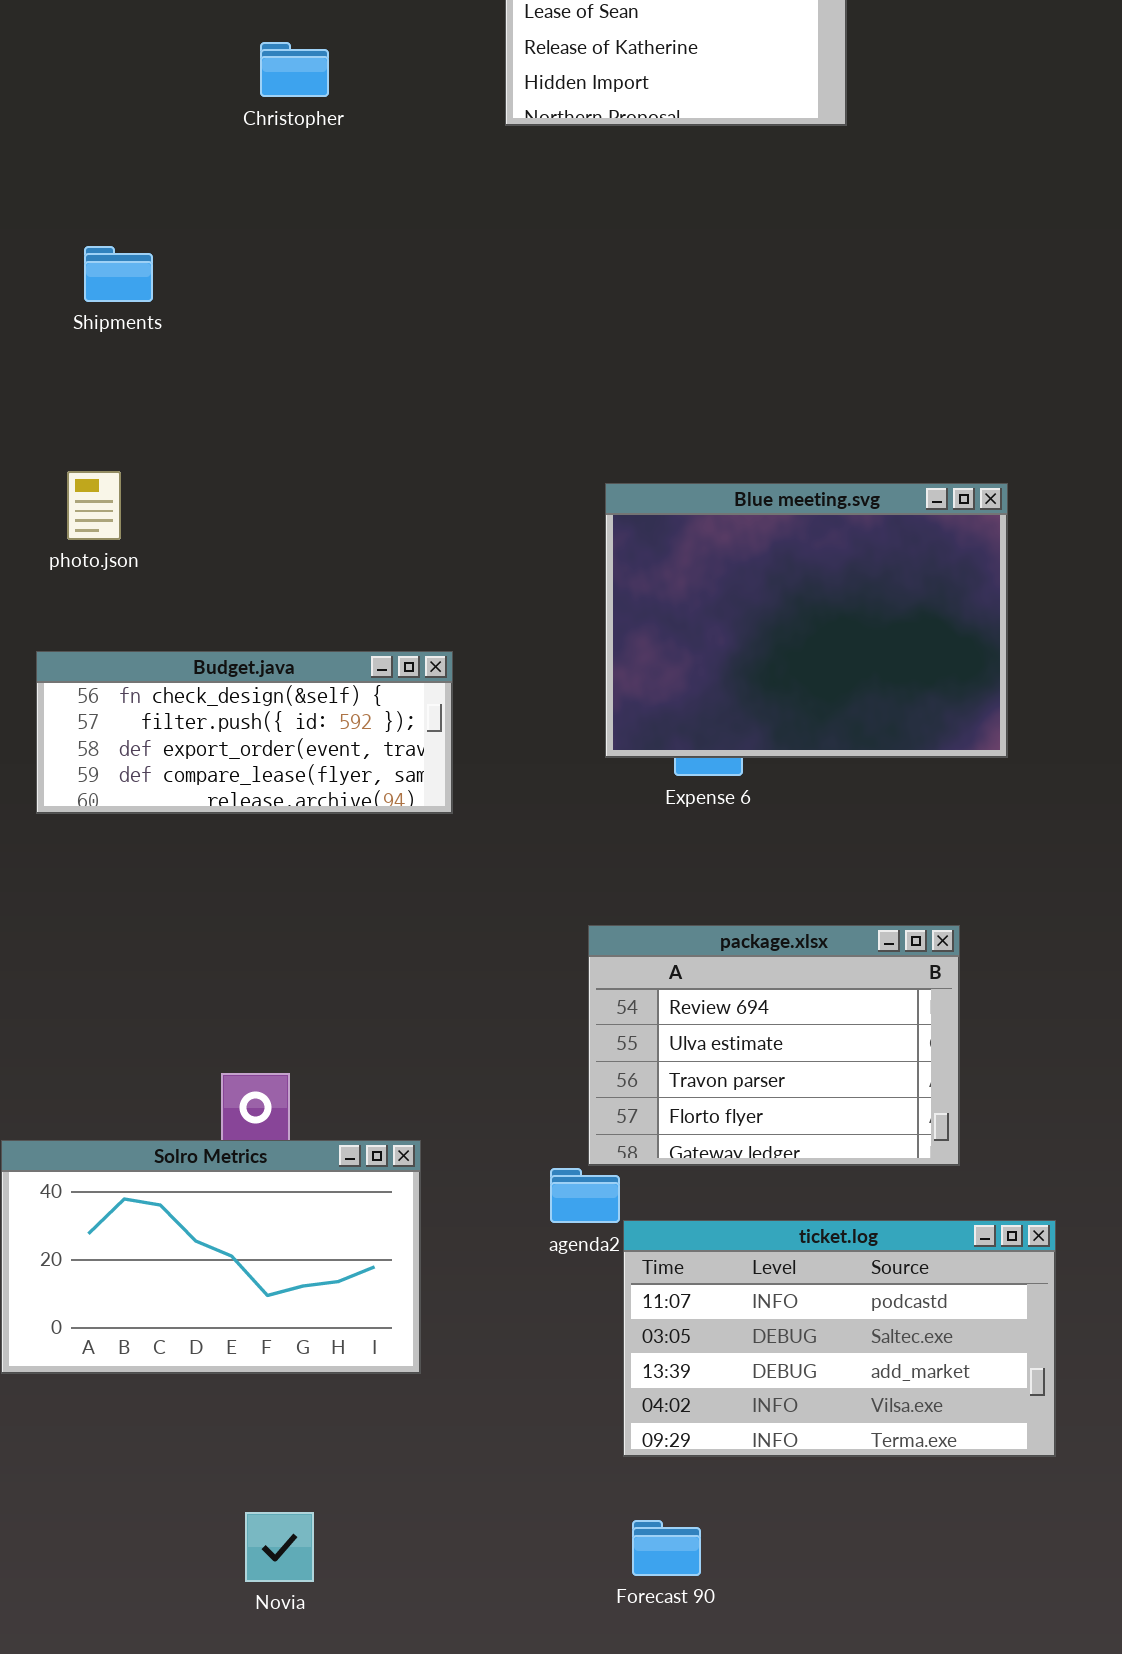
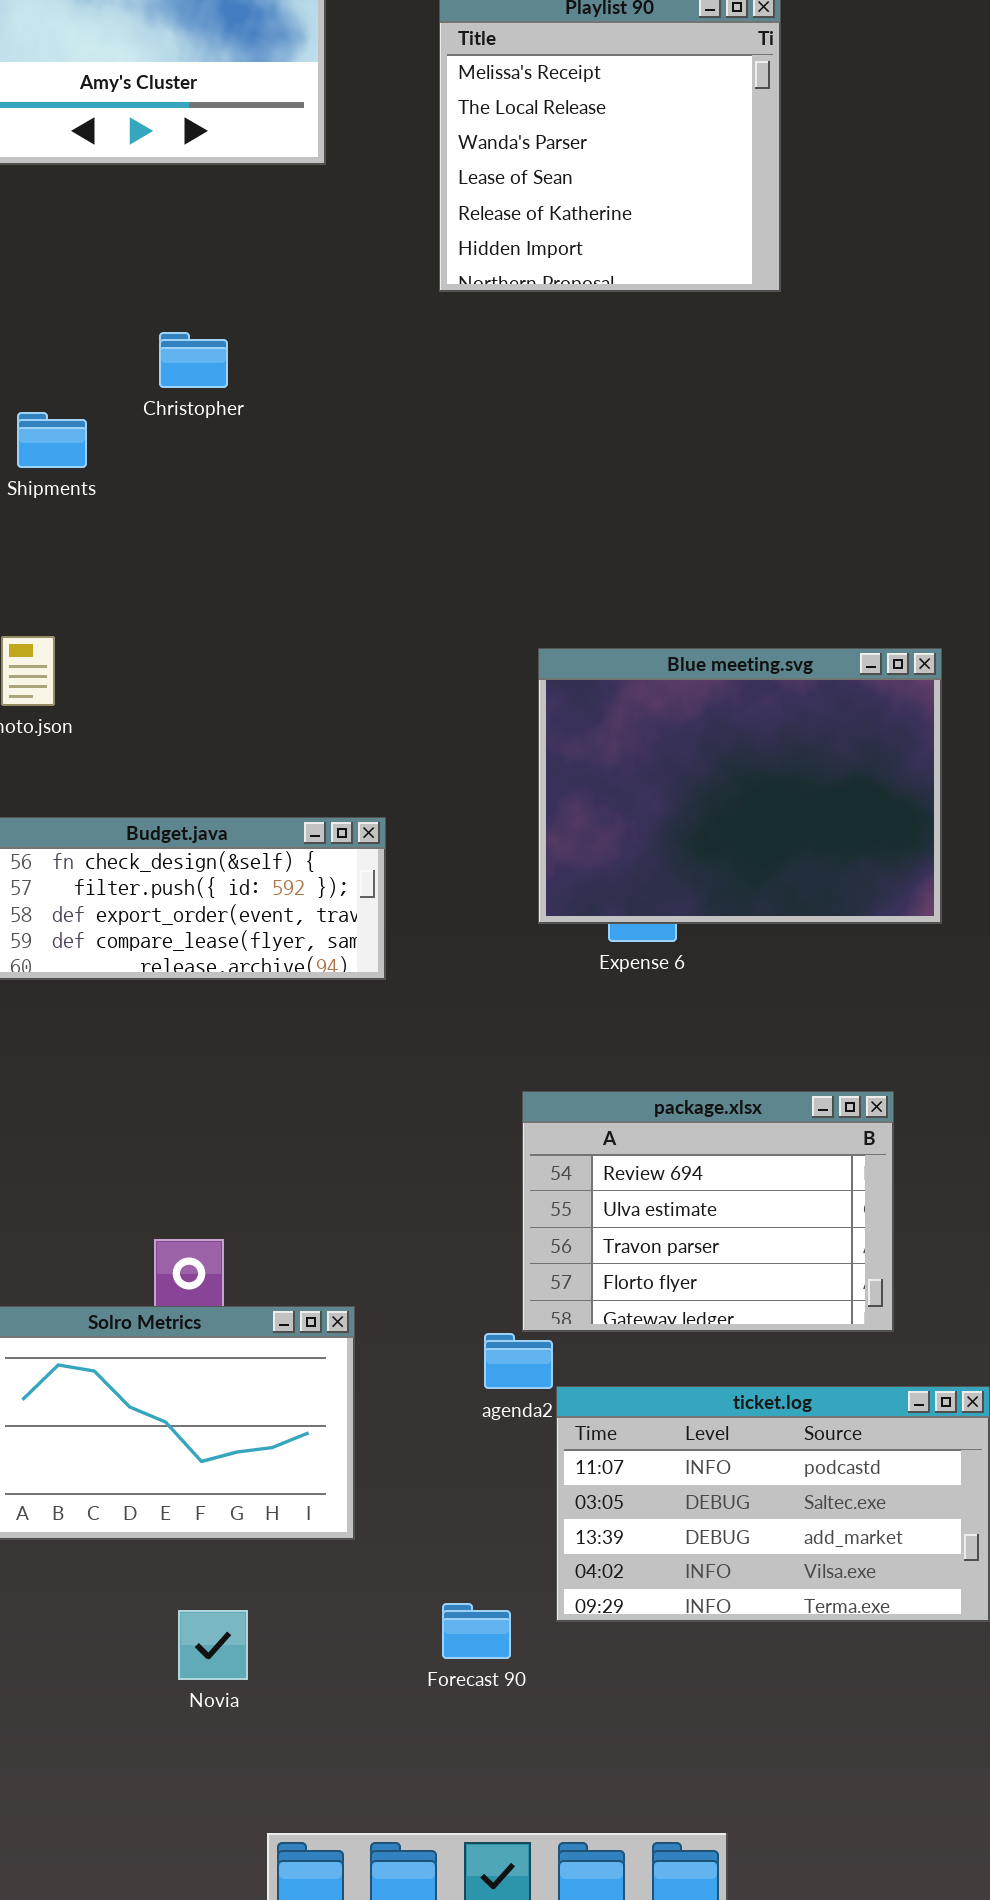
Christopher: [260,42,329,97] -> [159,332,228,388], moved
Novia: [245,1512,314,1582] -> [178,1610,248,1680], moved
Forecast 90: [632,1520,701,1576] -> [442,1603,511,1659], moved

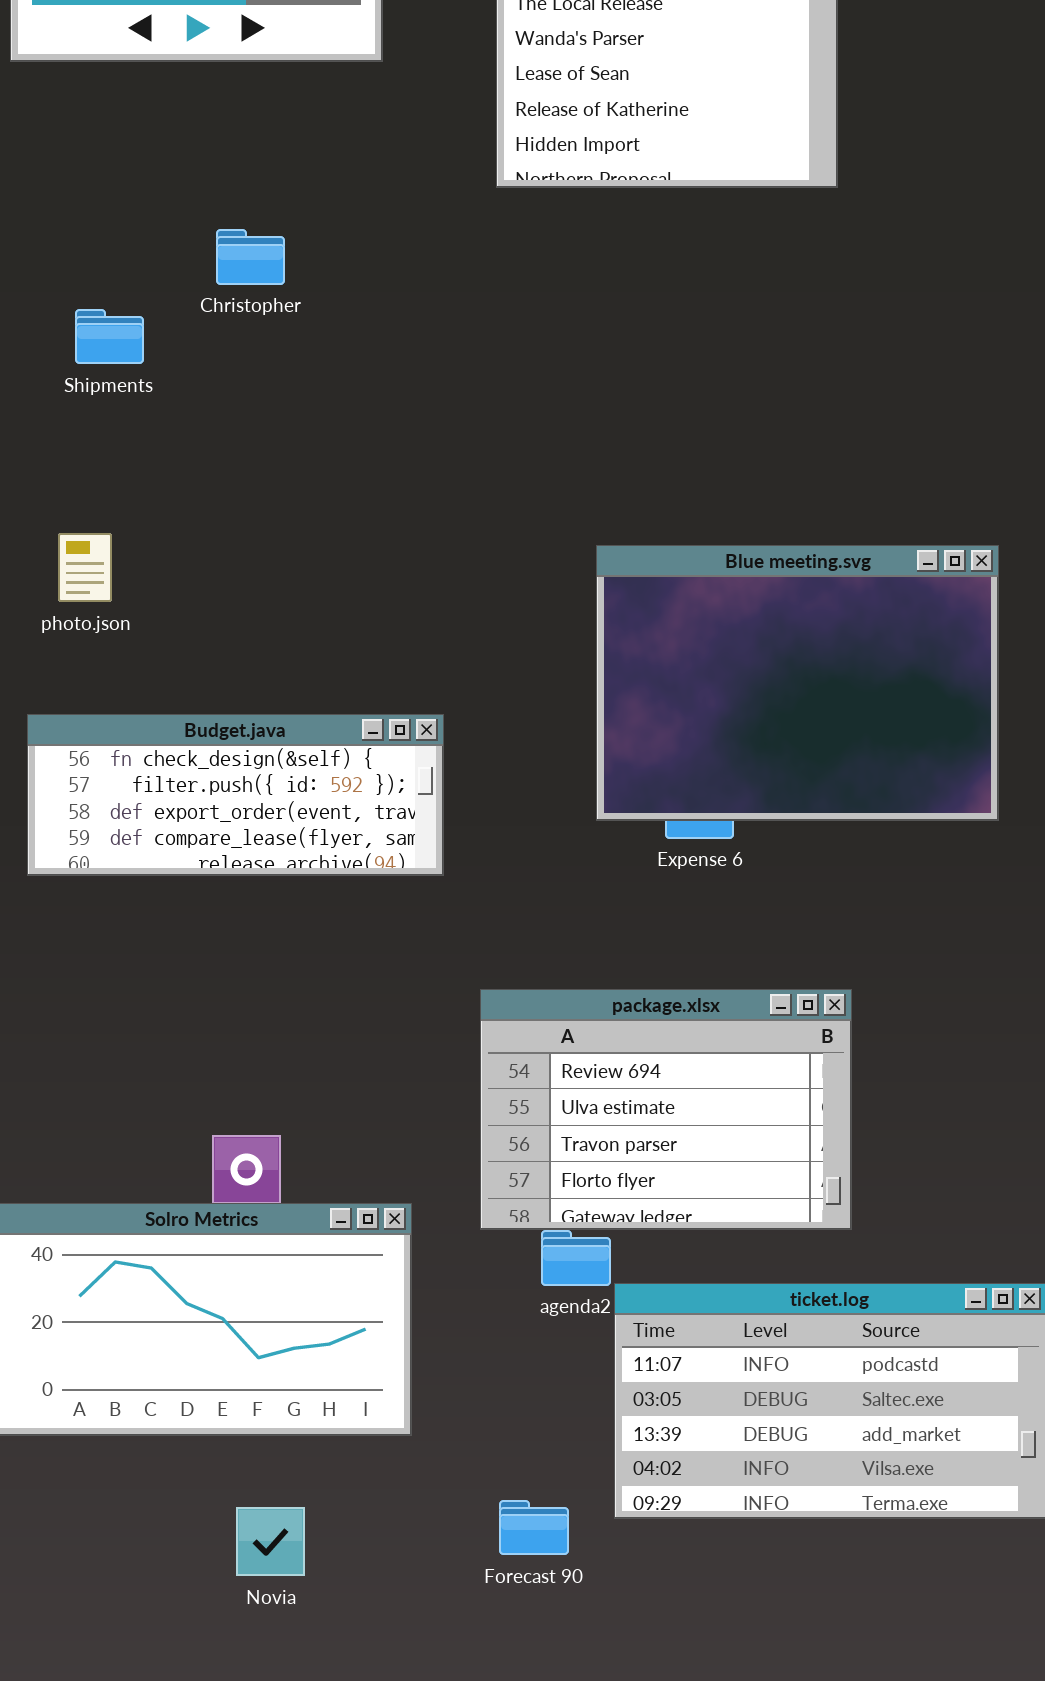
package.xlsx: [522,1091,894,1332] -> [480,989,852,1230], moved

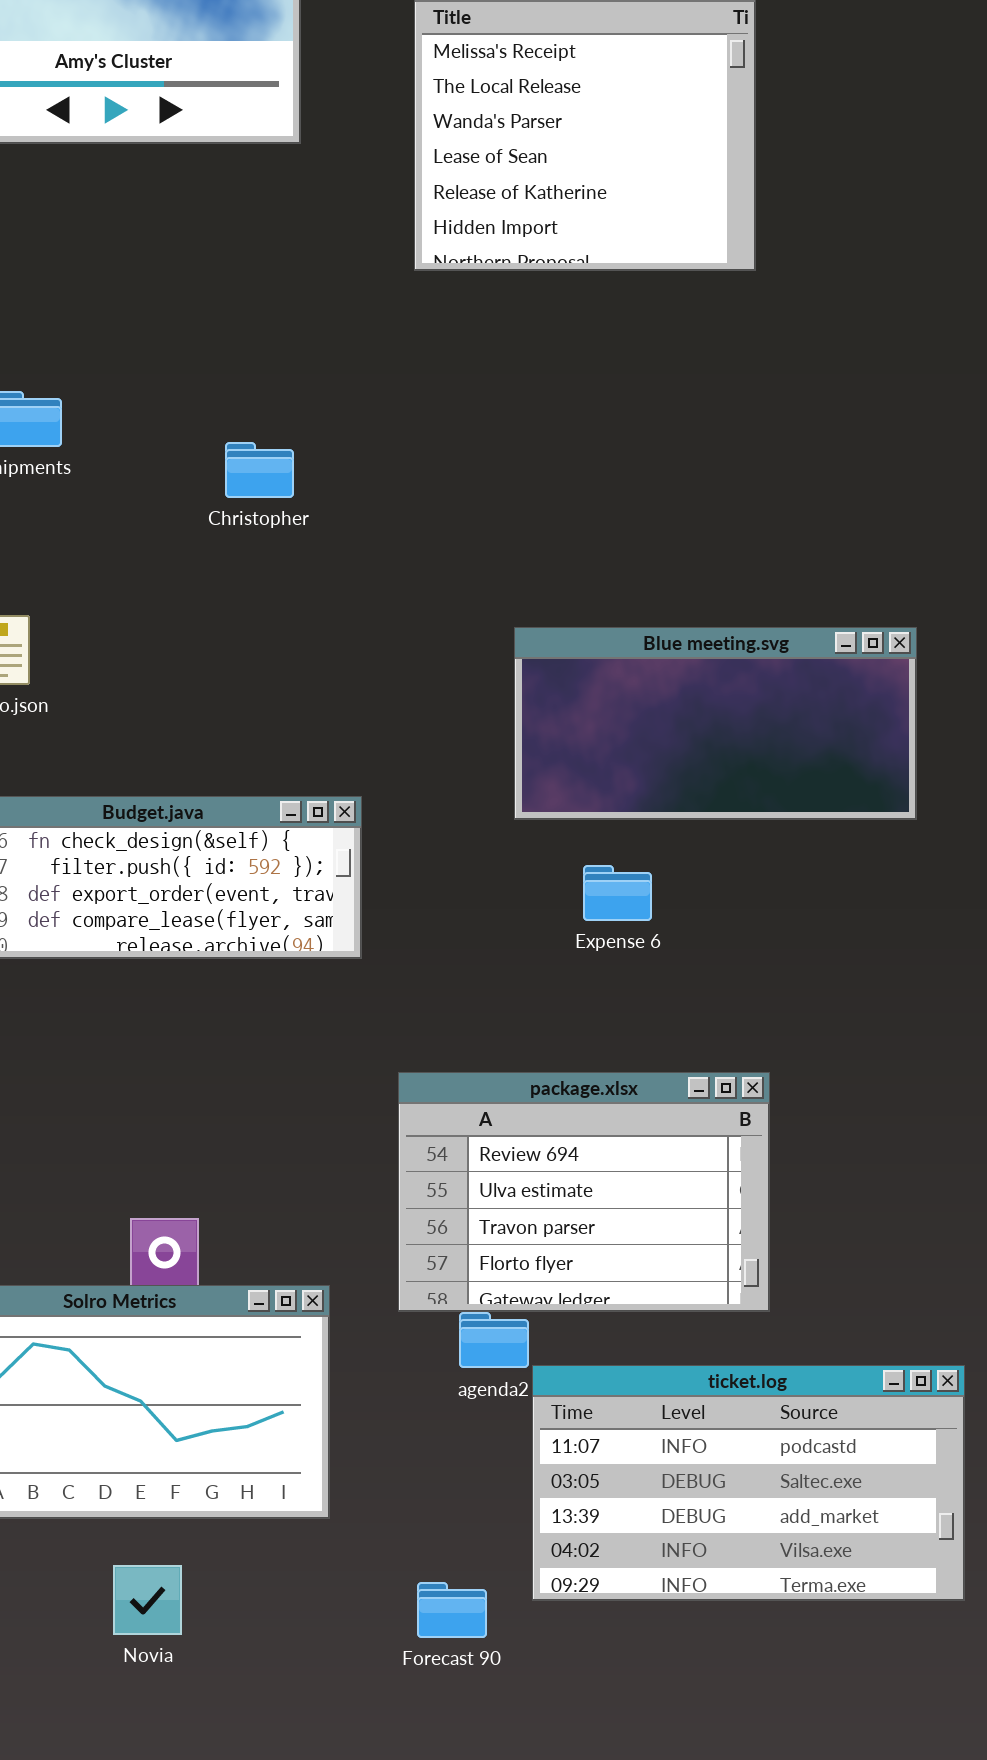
Christopher: [216,229,285,285] -> [225,442,294,498], moved
Blue meeting.svg: [596,545,999,821] -> [514,627,917,820], resized
Novia: [236,1507,305,1576] -> [113,1565,182,1635], moved

